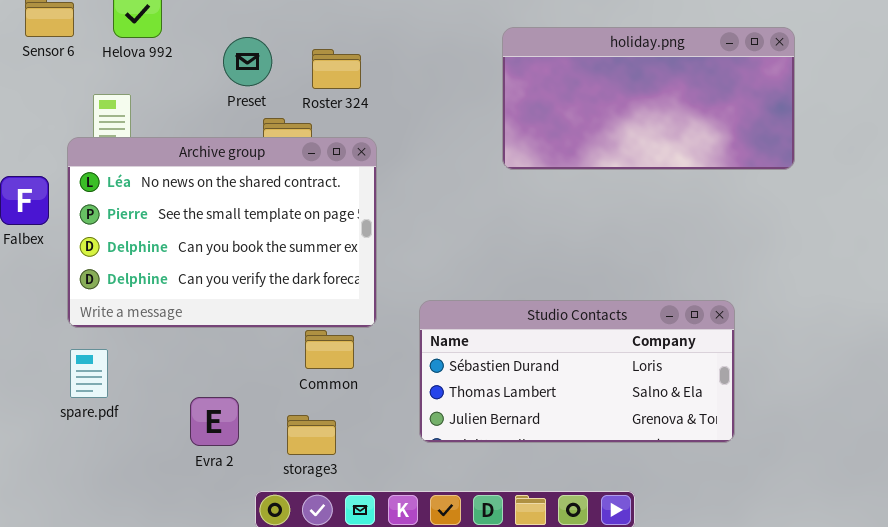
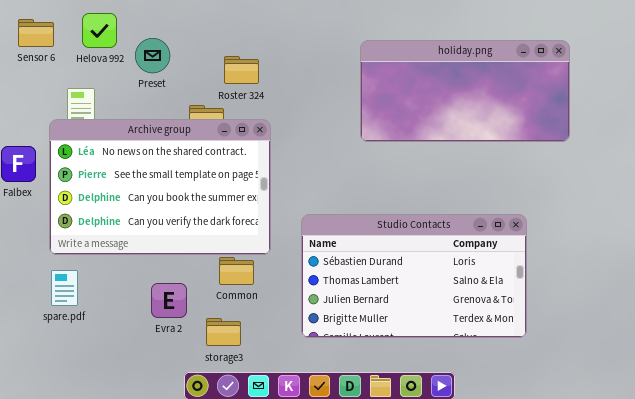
Preset: [223,37,272,86] -> [135,38,170,73], moved
Studio Contacts: [419,300,735,443] -> [301,214,527,338], resized
Evra 2: [190,397,239,446] -> [151,283,187,318], moved

